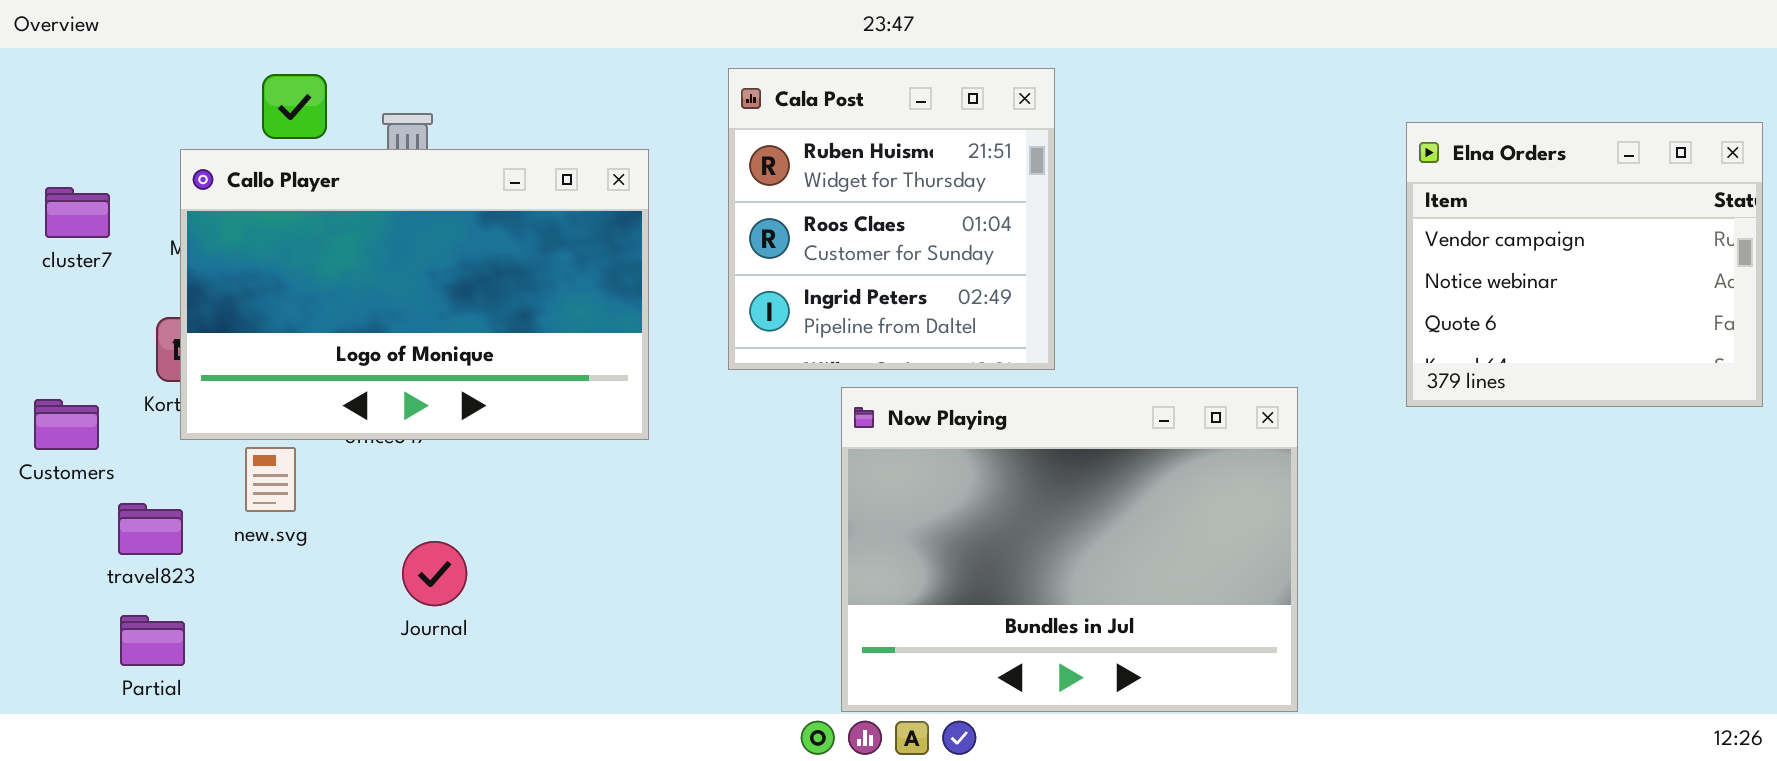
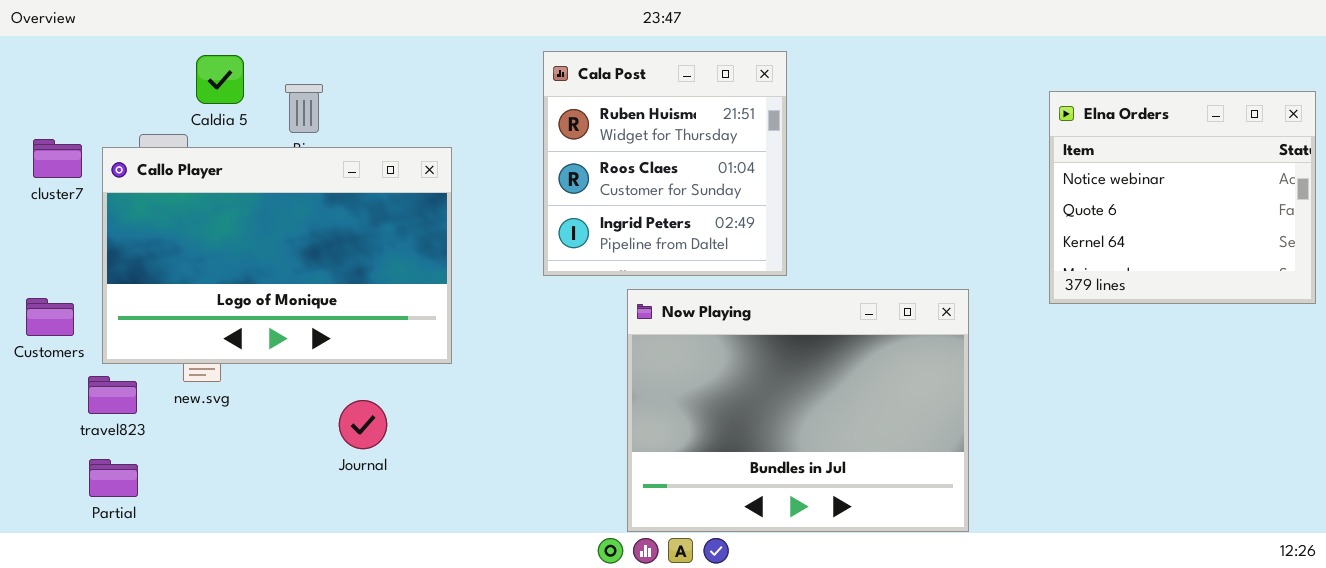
Elna Orders: [1406,122,1763,407] -> [1049,91,1316,304], scrolled down 1 row
Callo Player: [180,149,649,440] -> [102,147,452,364], moved
Journal: [402,541,467,606] -> [339,400,387,449], moved

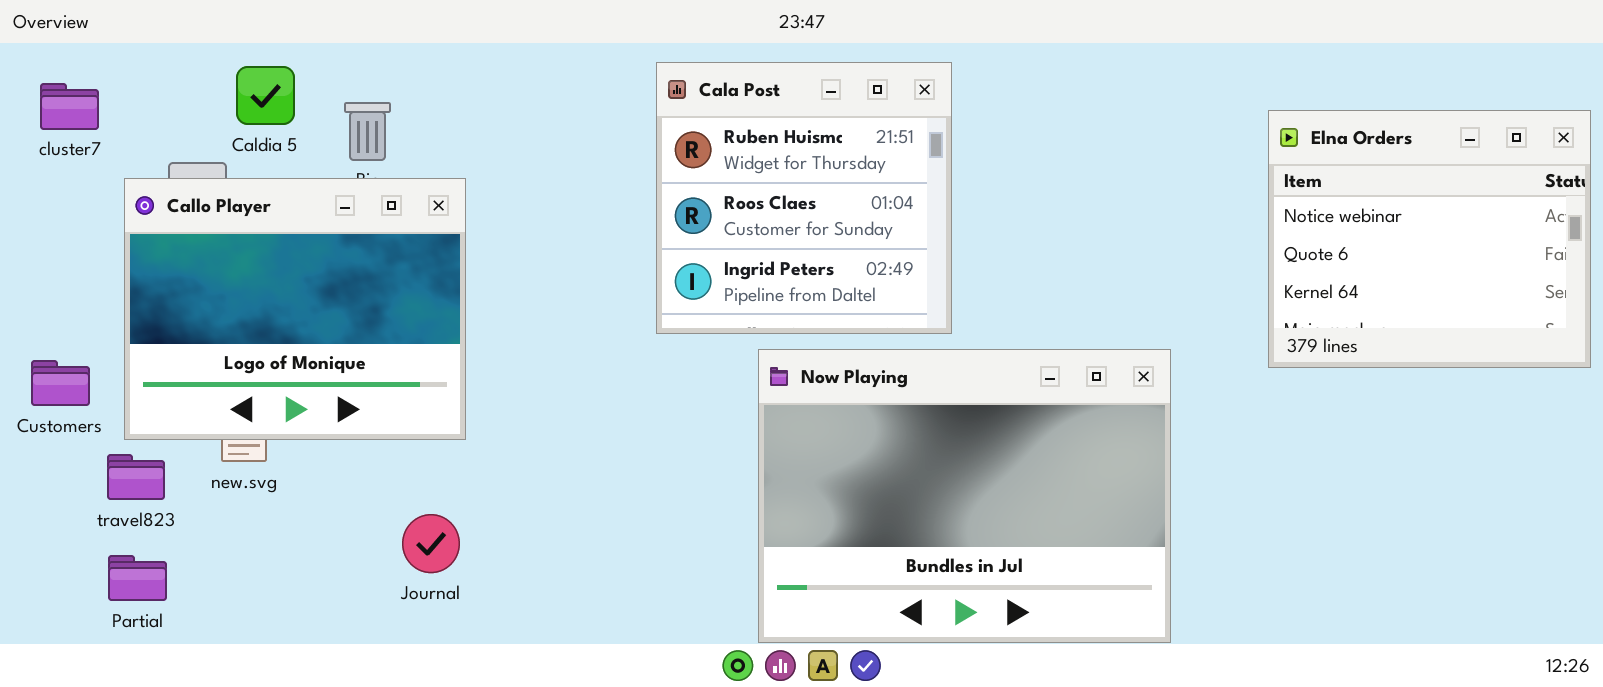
cluster7: [33,139,82,178] -> [40,83,99,130], moved
Callo Player: [102,147,452,364] -> [124,178,466,440], resized
Journal: [339,400,387,449] -> [402,514,460,573], moved

